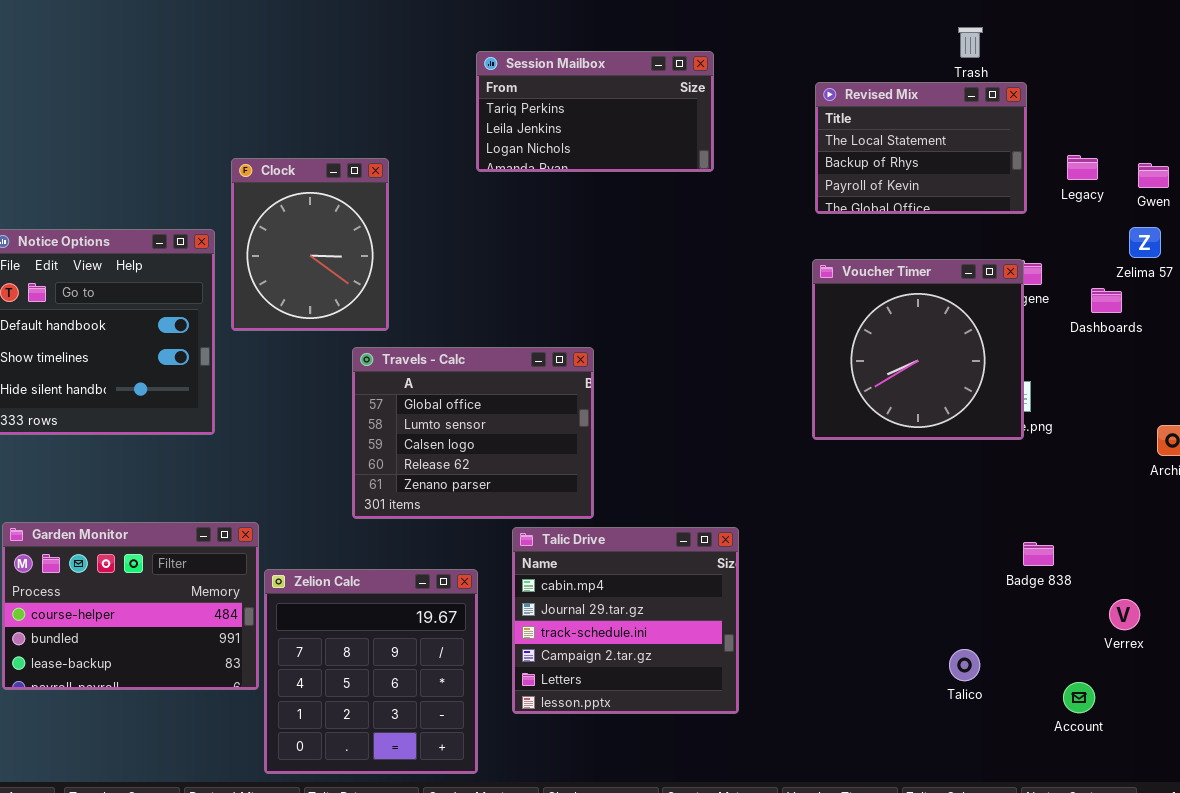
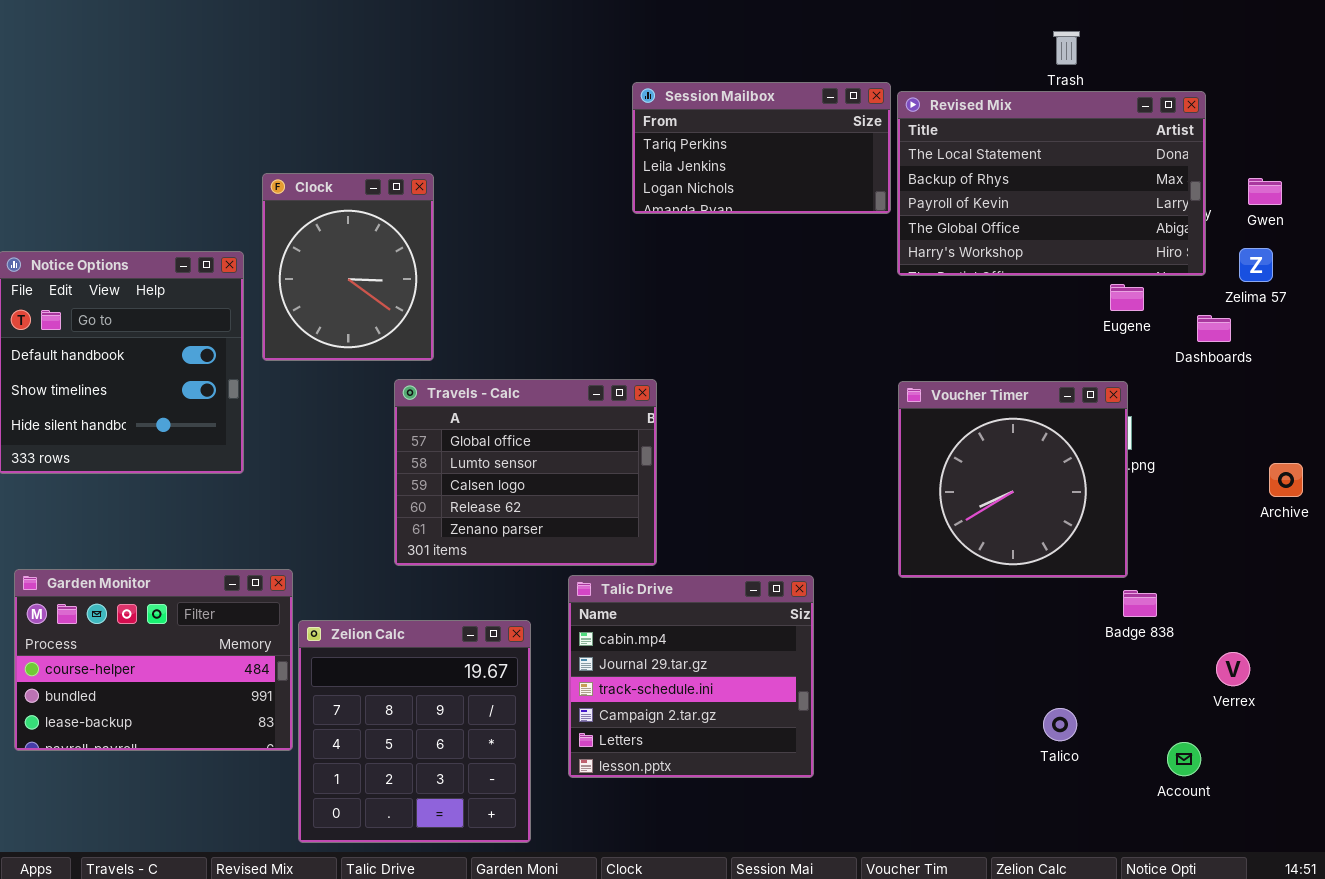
Session Mailbox: [476,51,714,172] -> [632,82,891,214], moved
Revised Mix: [815,82,1027,214] -> [897,91,1206,276], resized
Voucher Timer: [812,259,1024,440] -> [898,381,1128,578], moved

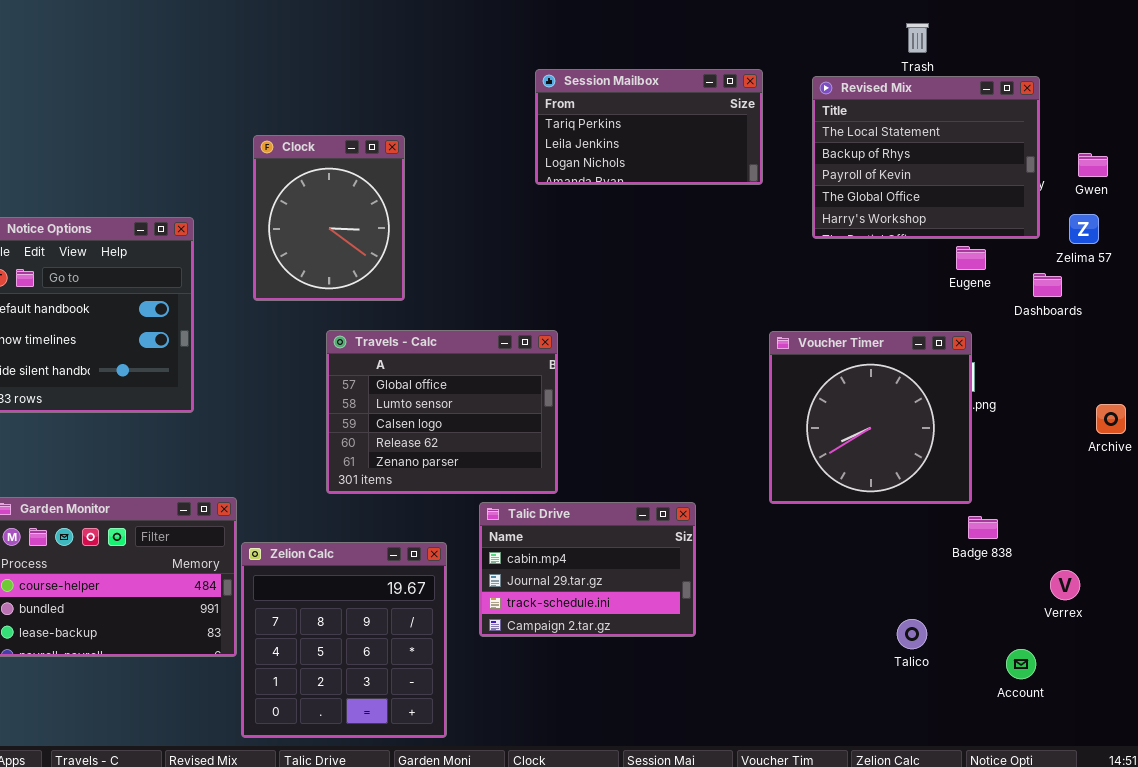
Revised Mix: [897,91,1206,276] -> [812,76,1040,239], resized
Clock: [262,173,434,361] -> [253,135,405,301], moved
Talic Drive: [568,575,814,778] -> [479,502,696,637], resized

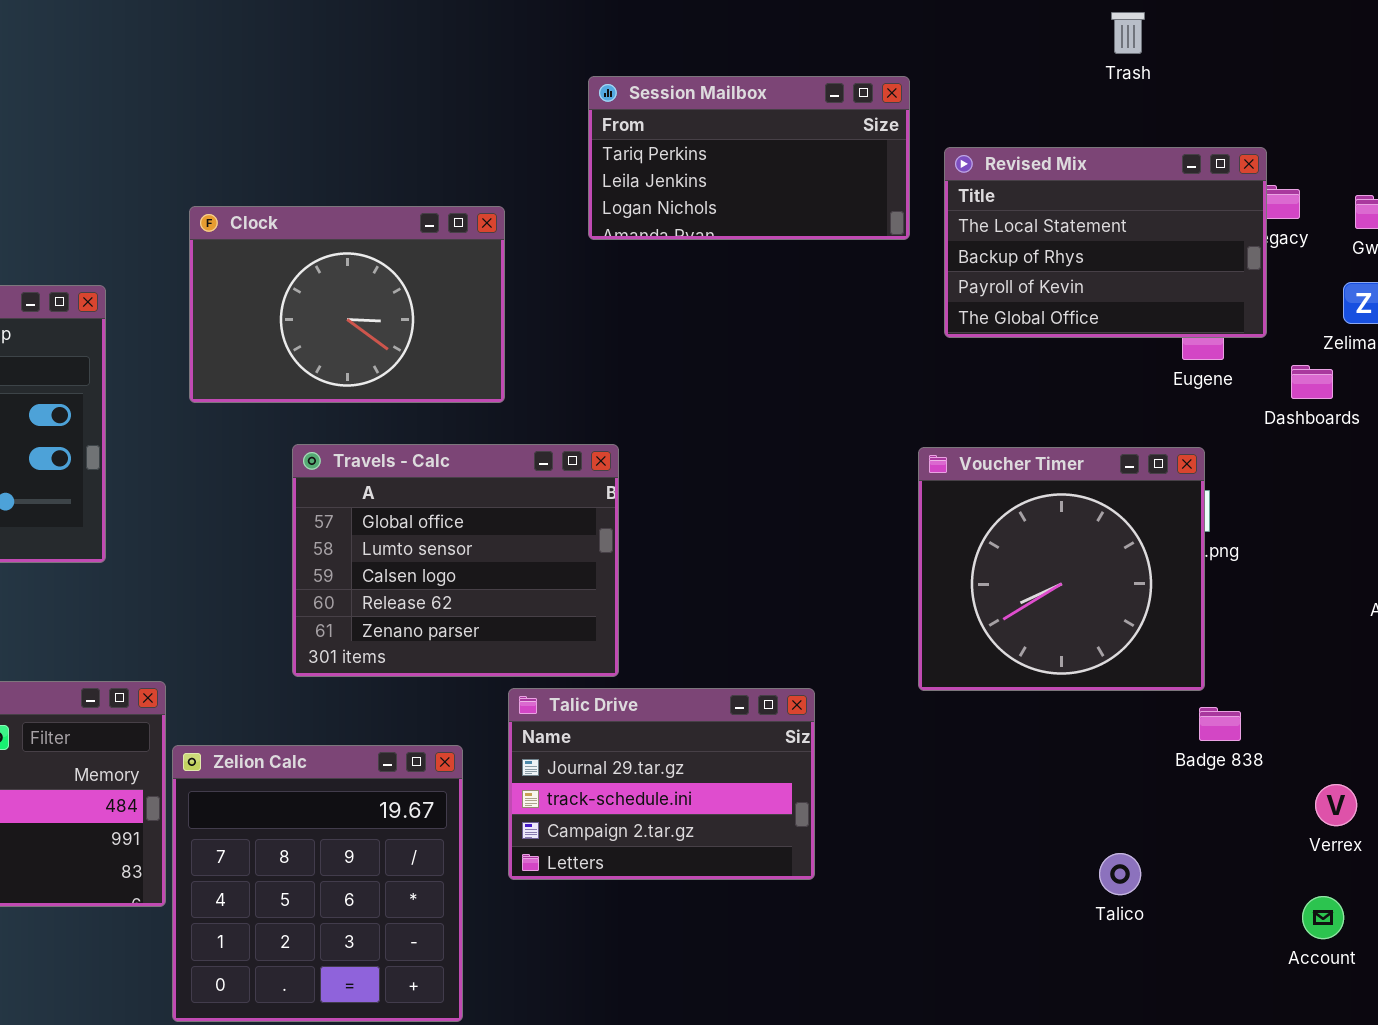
Revised Mix: [812,76,1040,239] -> [944,147,1267,338], moved, resized
Clock: [253,135,405,301] -> [189,206,505,403], resized
Talic Drive: [479,502,696,637] -> [508,688,815,880], scrolled down 1 row
Account: [1006,649,1036,679] -> [1302,896,1344,939], moved

